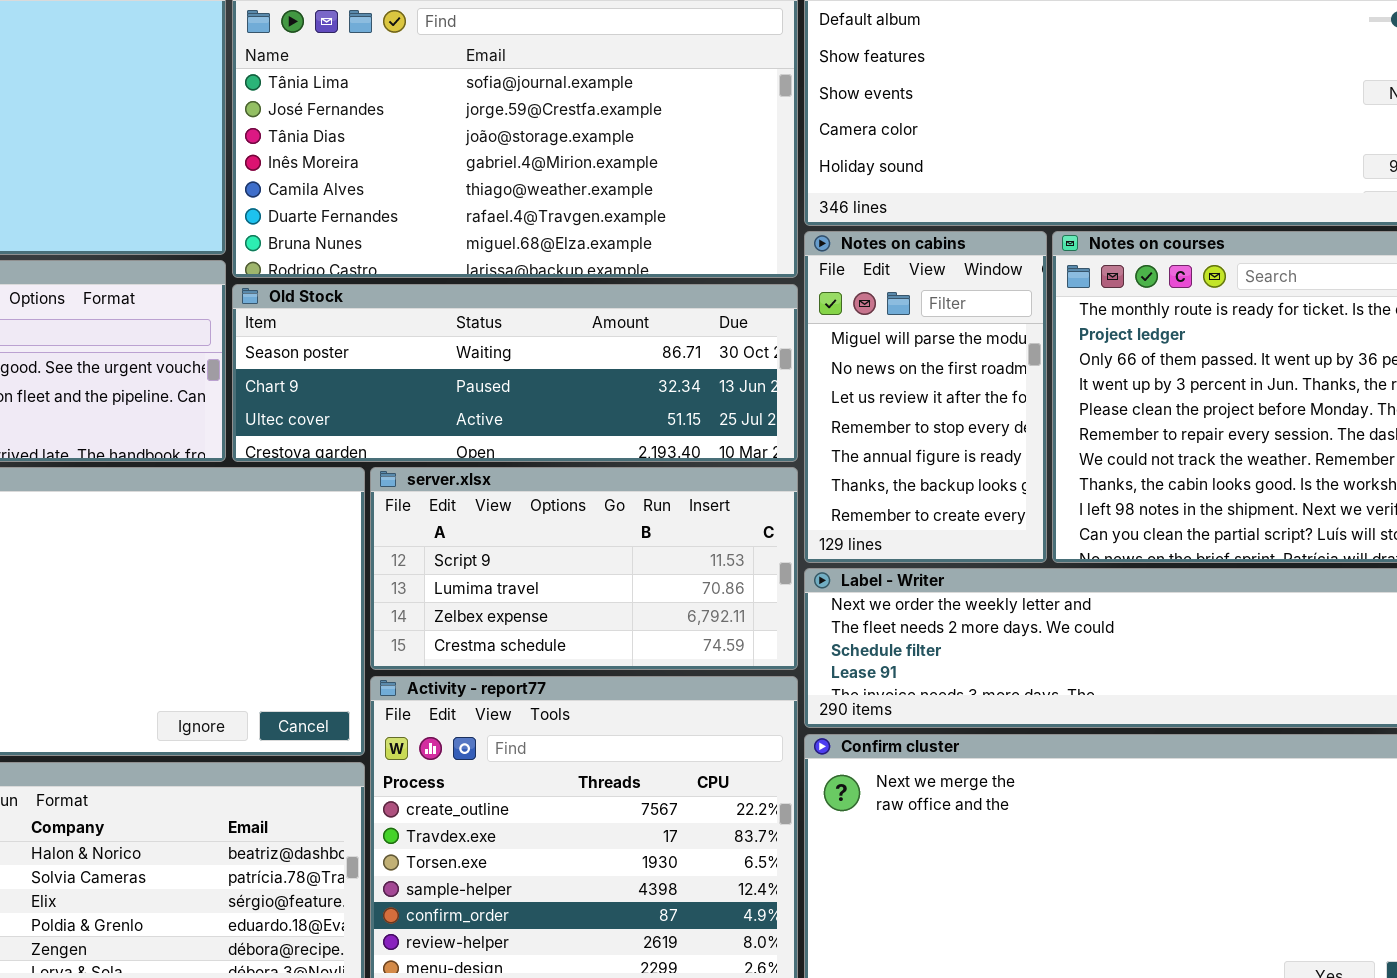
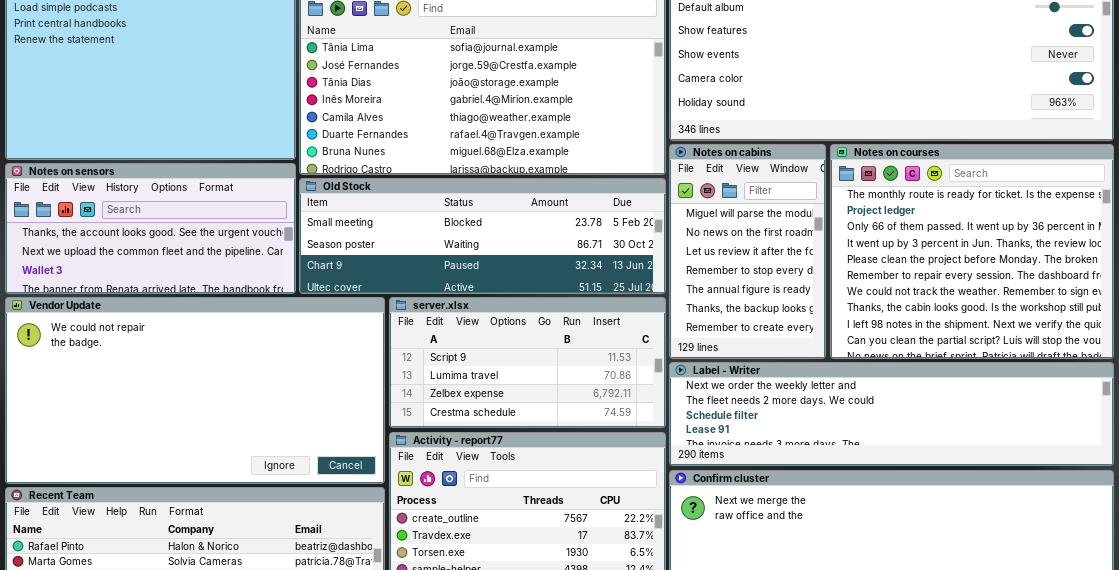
Old Stock: [232,284,798,462] -> [299,178,666,294], scrolled up 1 row

